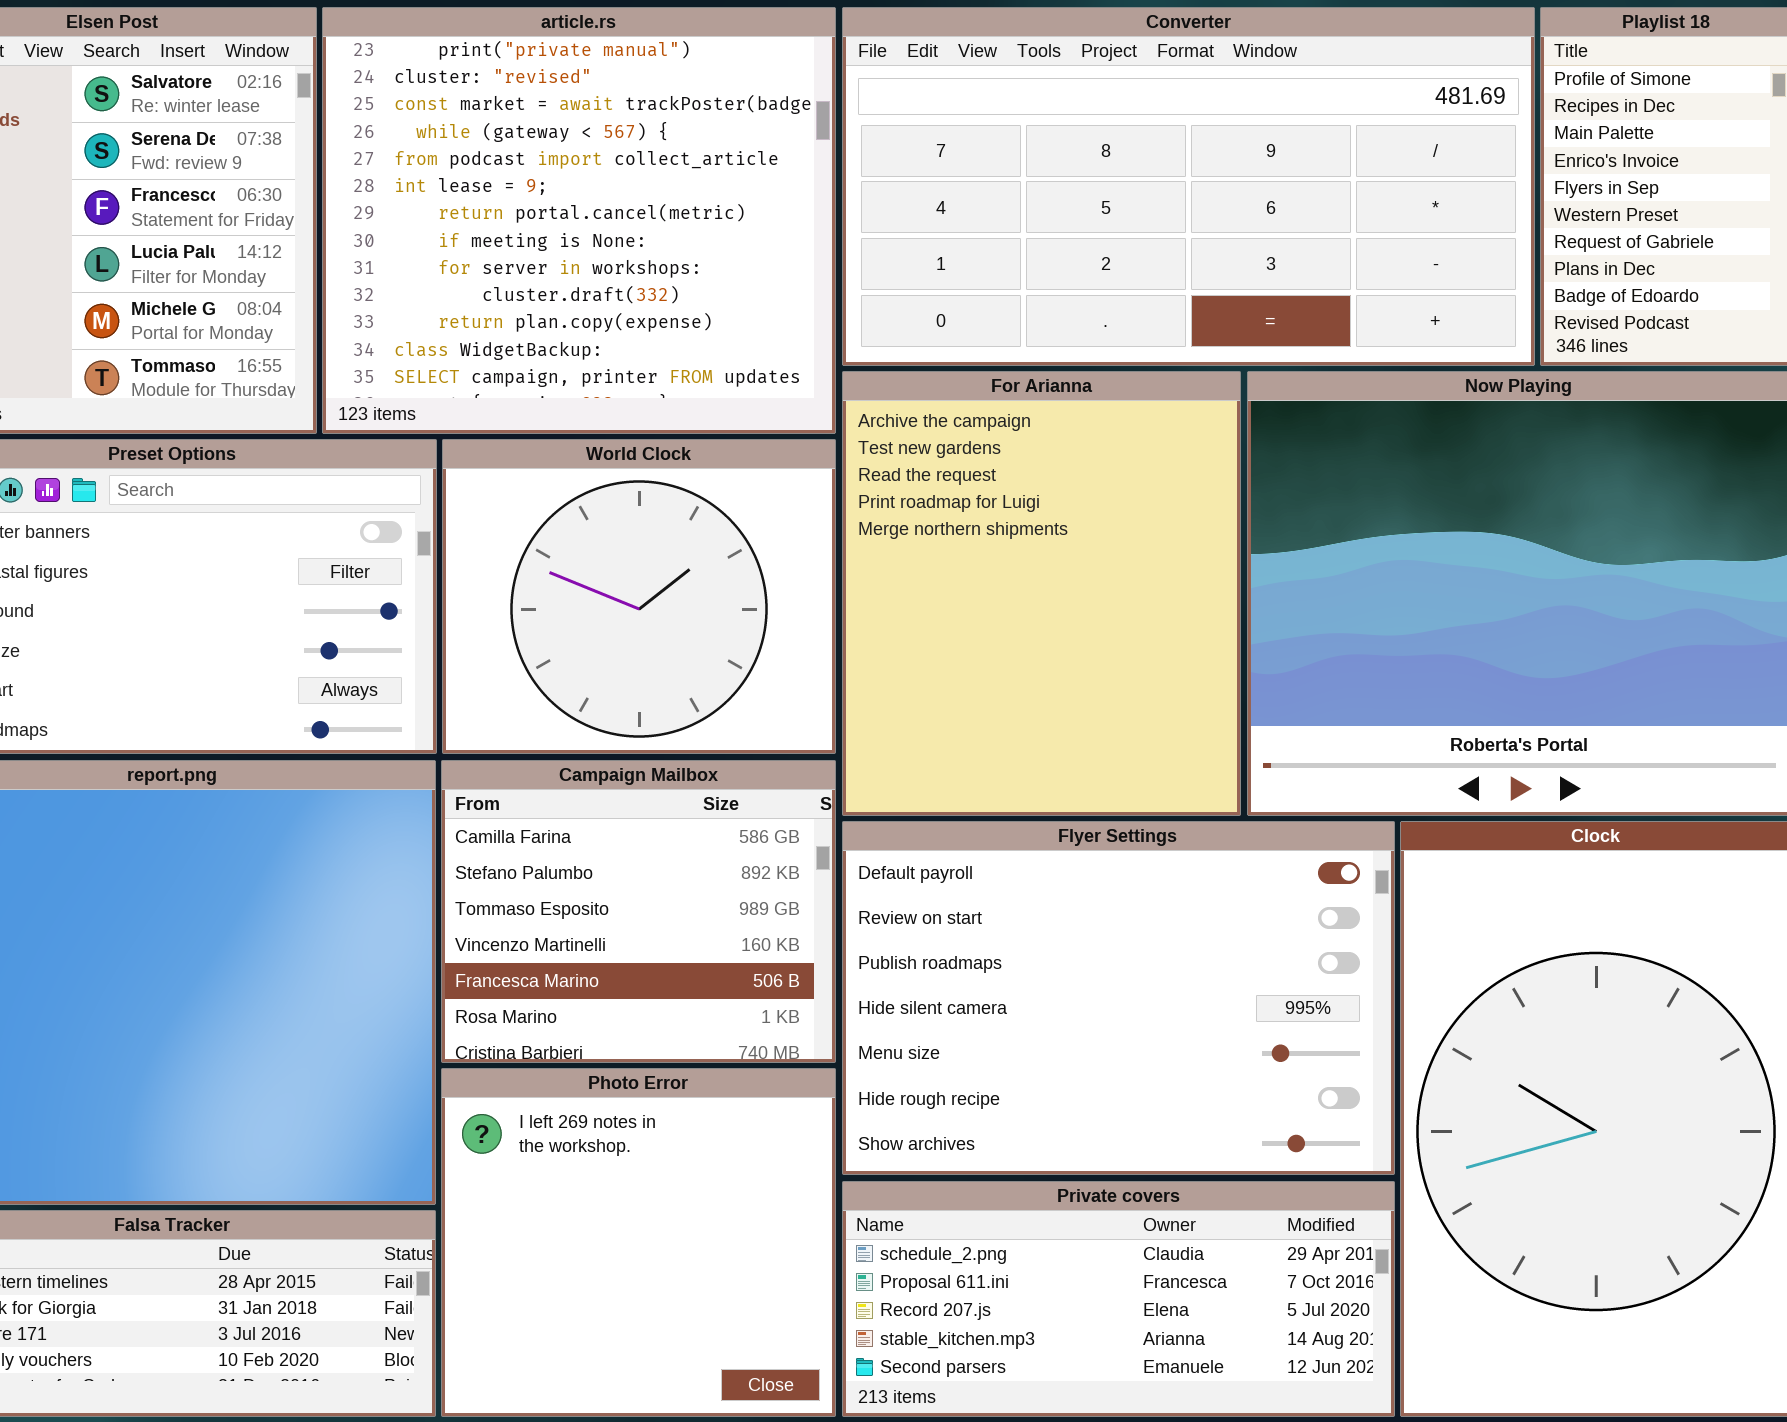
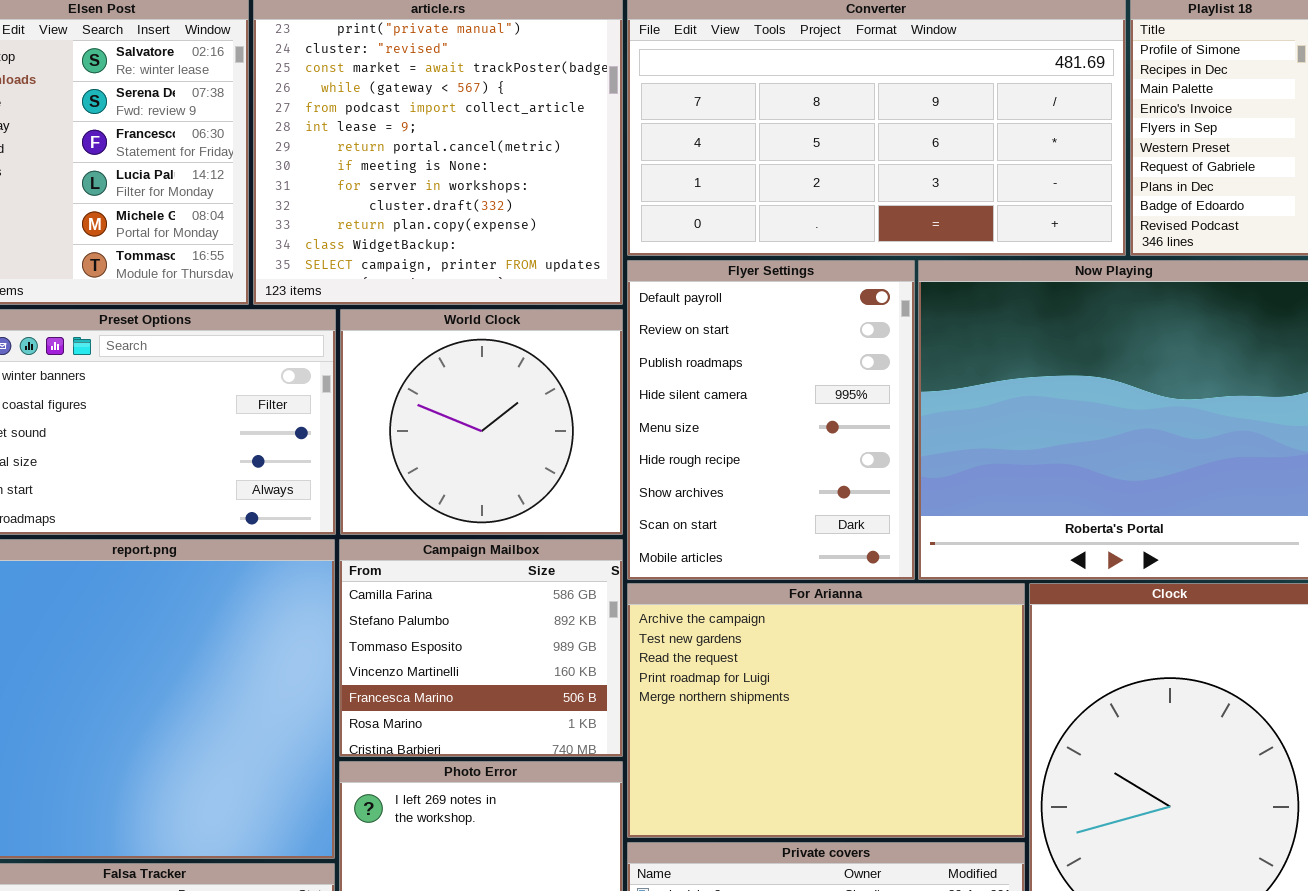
For Arianna: [842,371,1241,816] -> [627,583,1025,838], moved, resized
Flyer Settings: [842,821,1395,1175] -> [627,260,915,580], moved, resized

